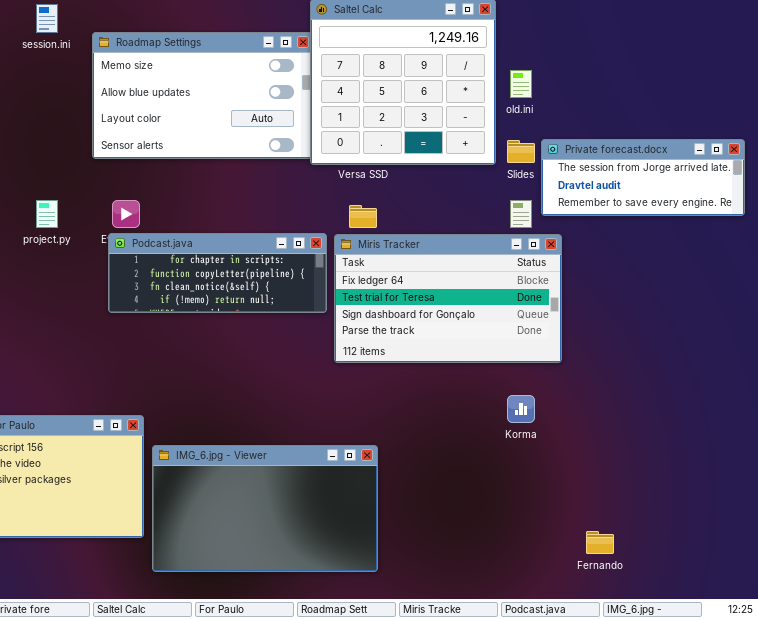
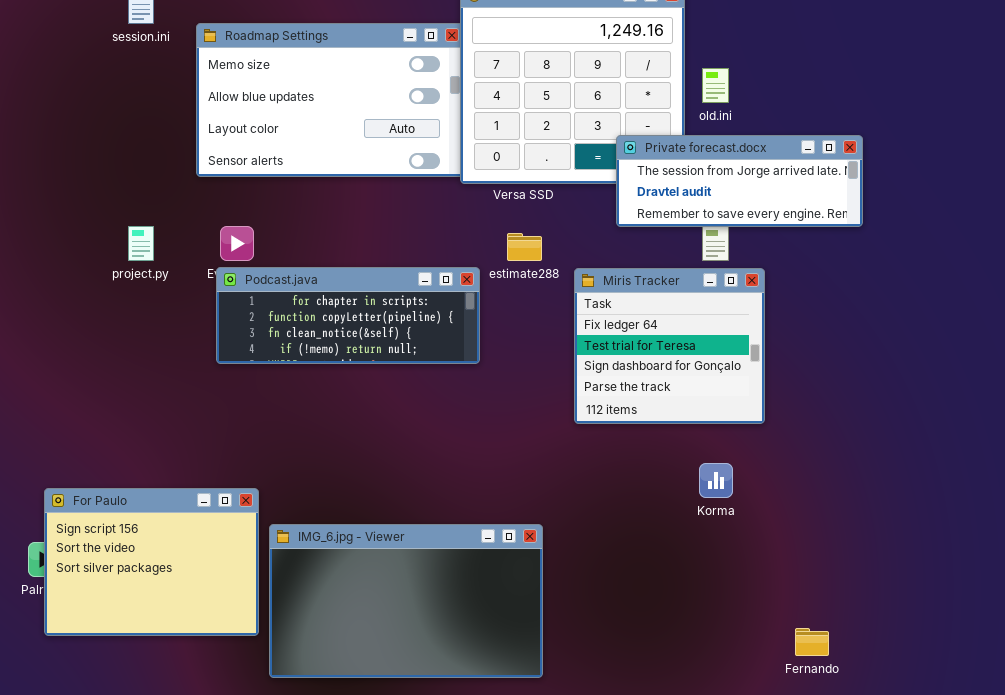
Private forecast.docx: [541,139,745,216] -> [616,135,863,227], moved
Miris Tracker: [334,234,562,363] -> [574,268,765,424], resized

